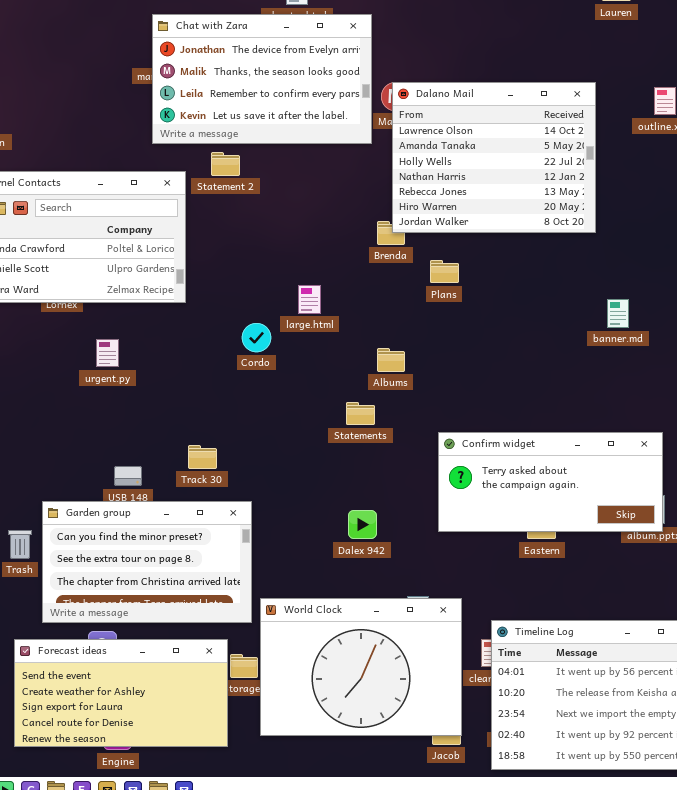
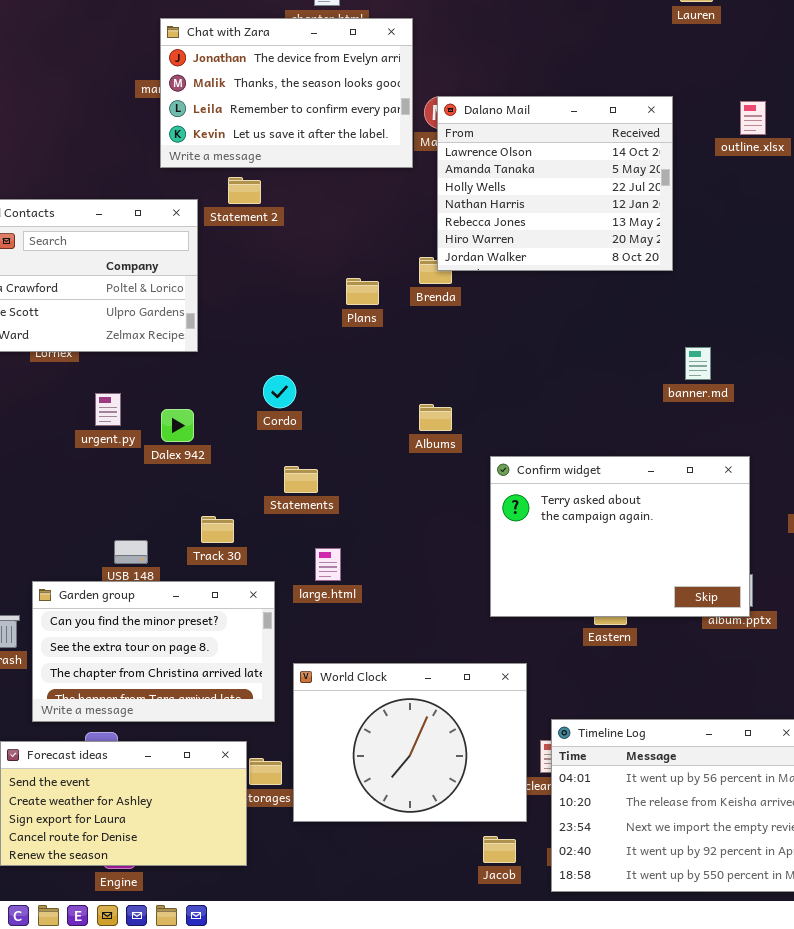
Plans: [430,260,459,283] -> [346,278,379,305], moved
large.html: [298,285,321,314] -> [315,548,341,581], moved
Statements: [346,402,375,425] -> [284,466,318,493], moved
Confirm widget: [438,432,663,532] -> [490,456,750,617], resized
Dalex 942: [348,510,377,539] -> [161,409,194,442], moved
World Clock: [260,598,462,736] -> [293,663,527,822], moved

